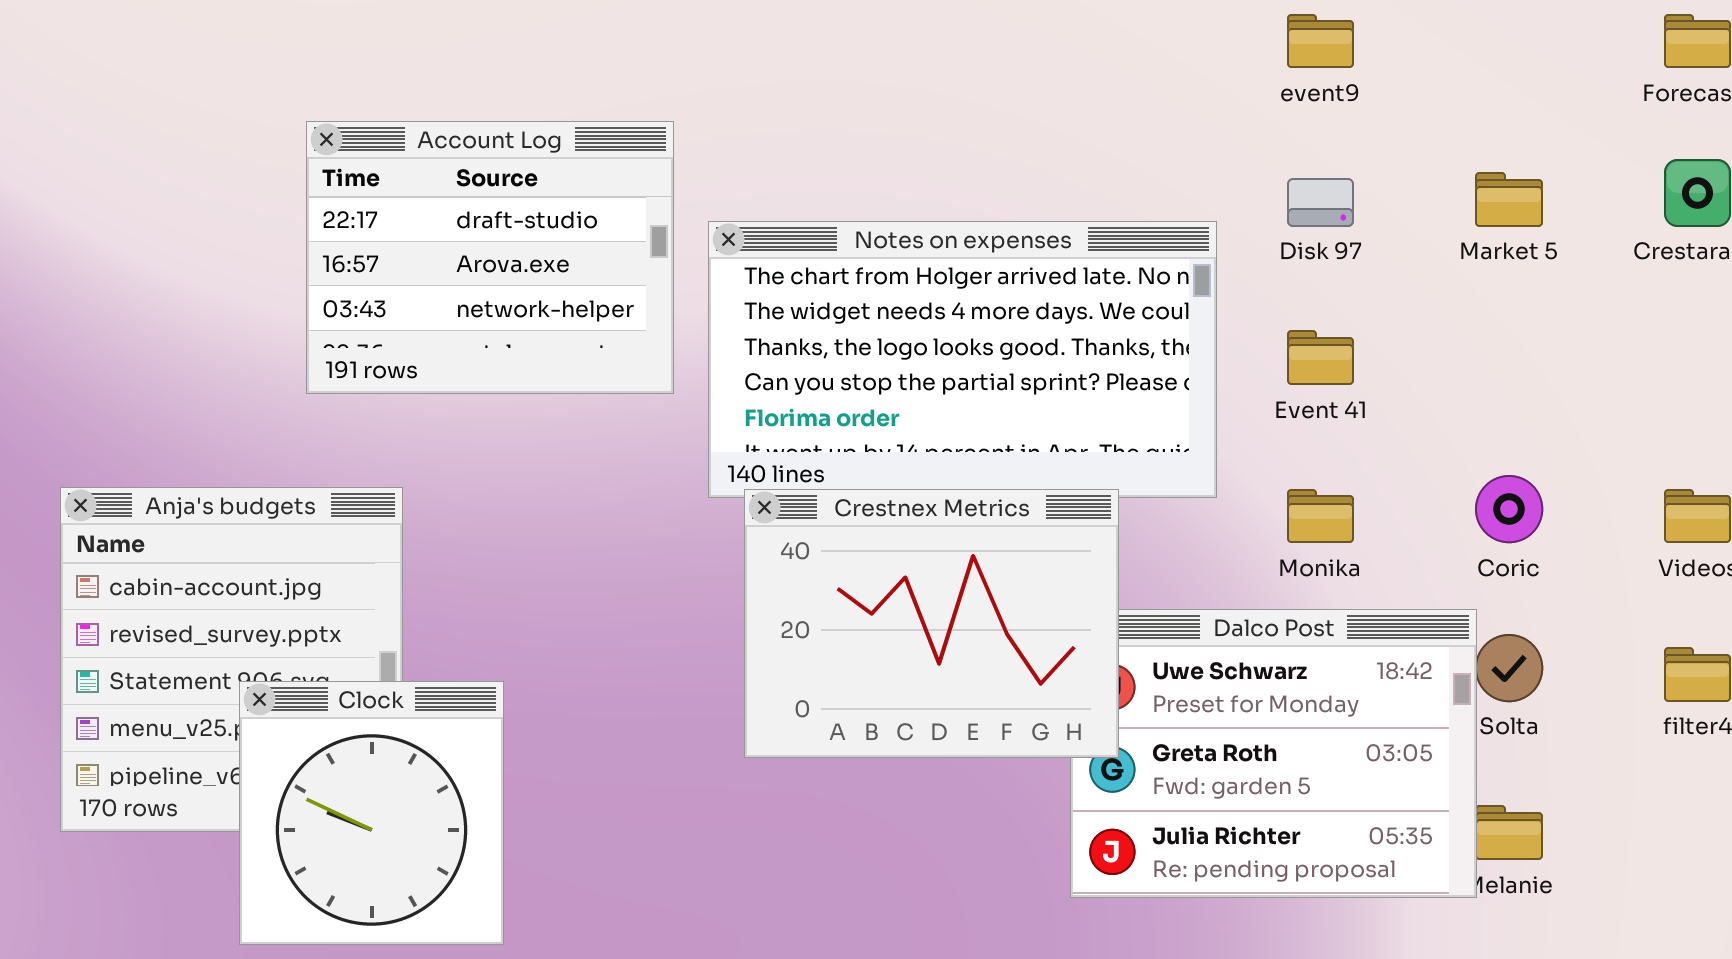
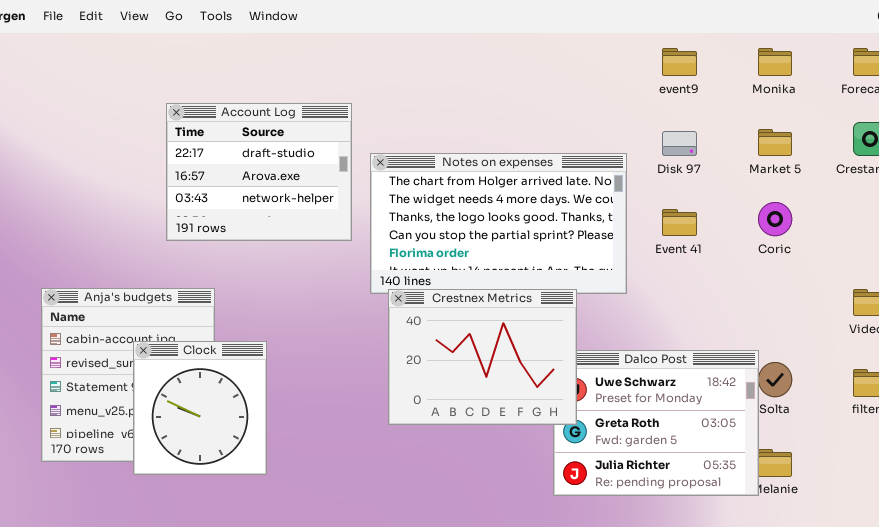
Coric: [1475,475,1543,543] -> [758,202,792,236], moved
Monika: [1287,489,1354,543] -> [758,48,792,76], moved
Clock: [239,681,504,945] -> [133,341,267,475], moved

